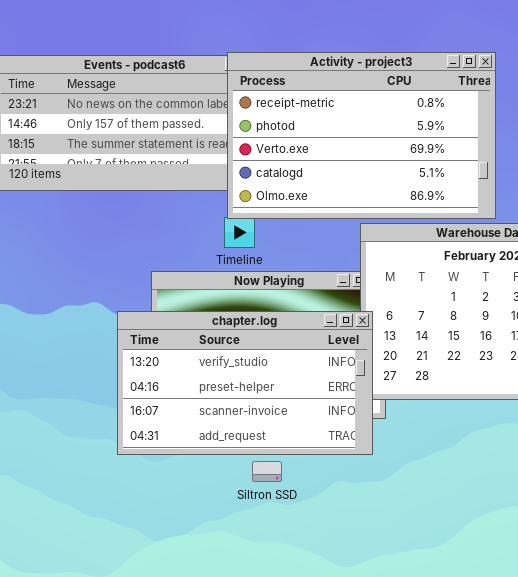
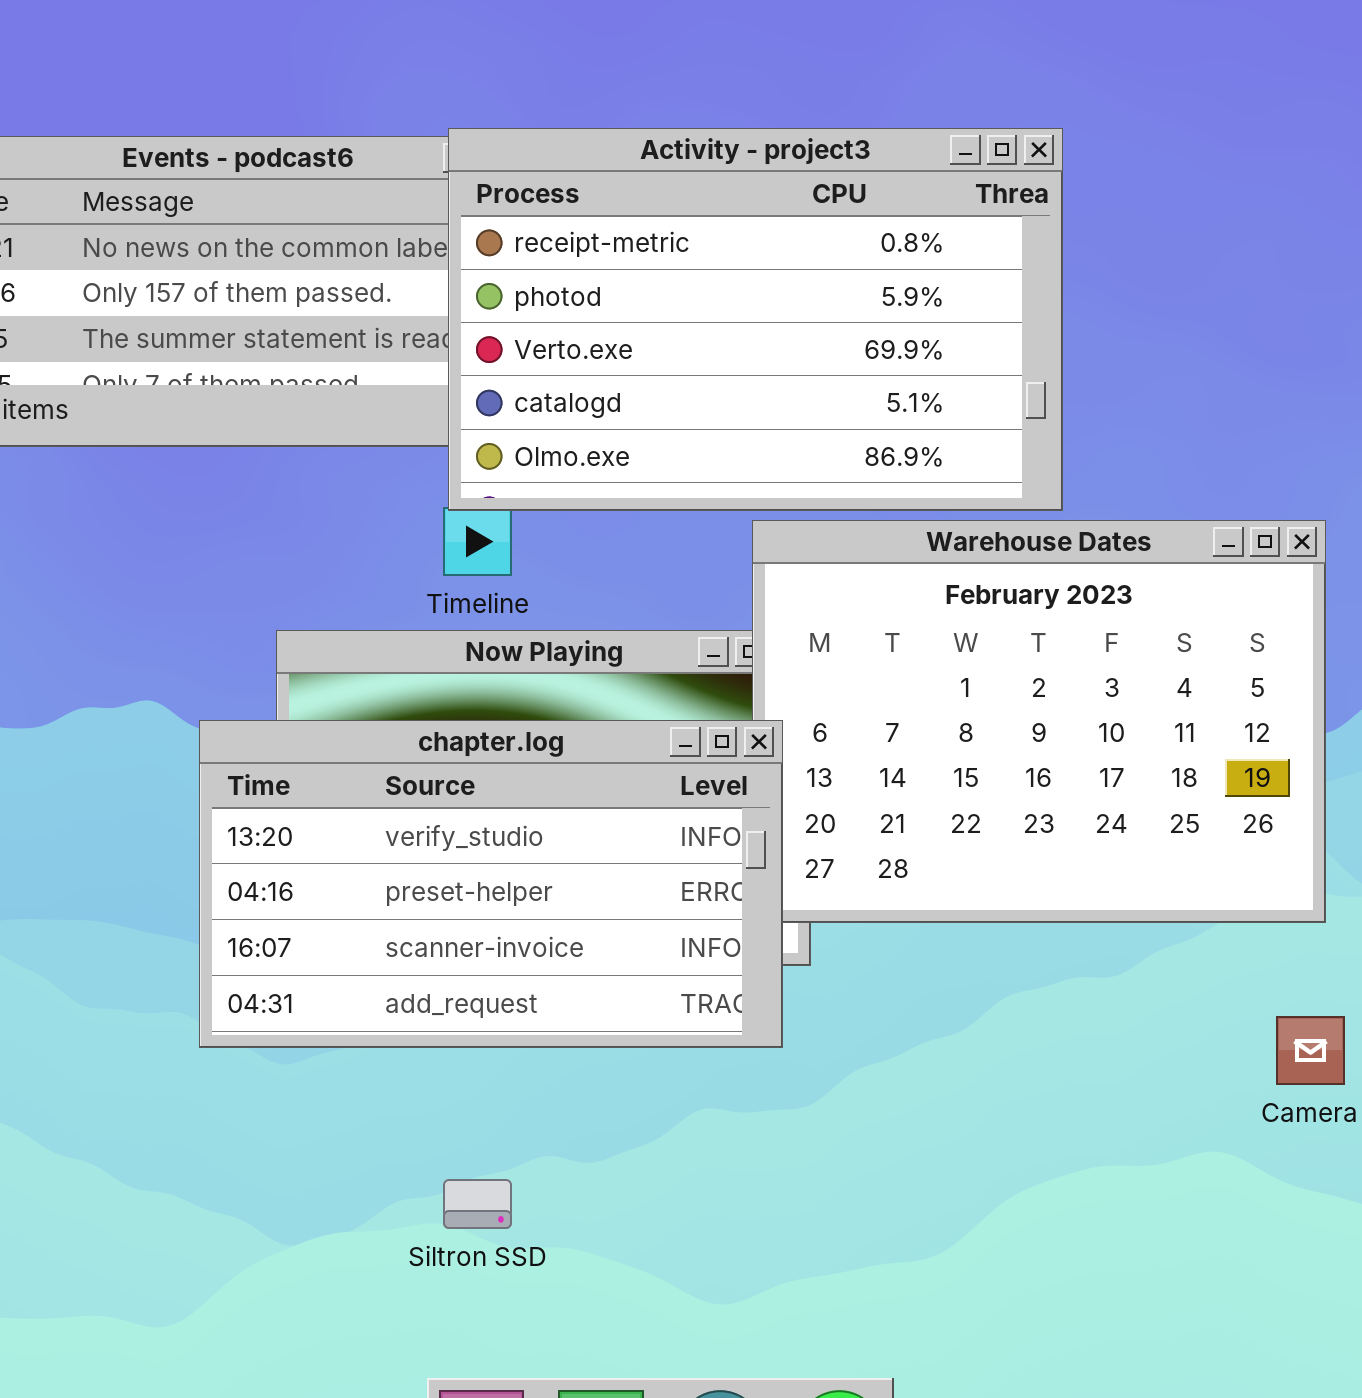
Siltron SSD: [252,461,282,482] -> [443,1179,512,1229], moved

